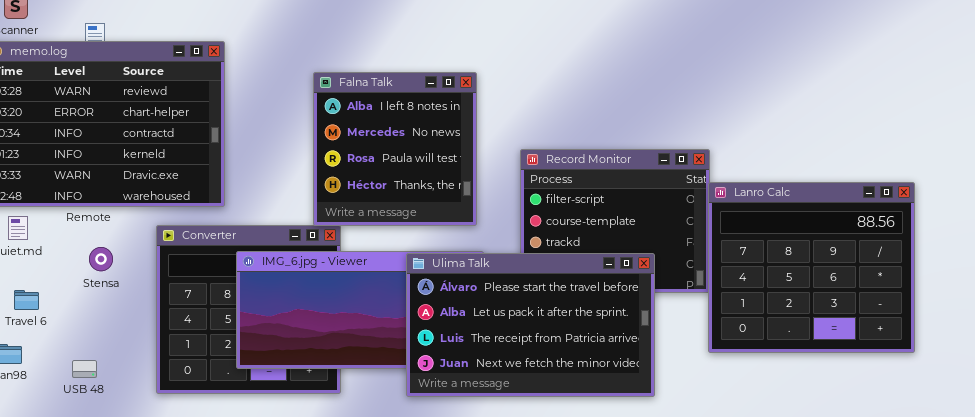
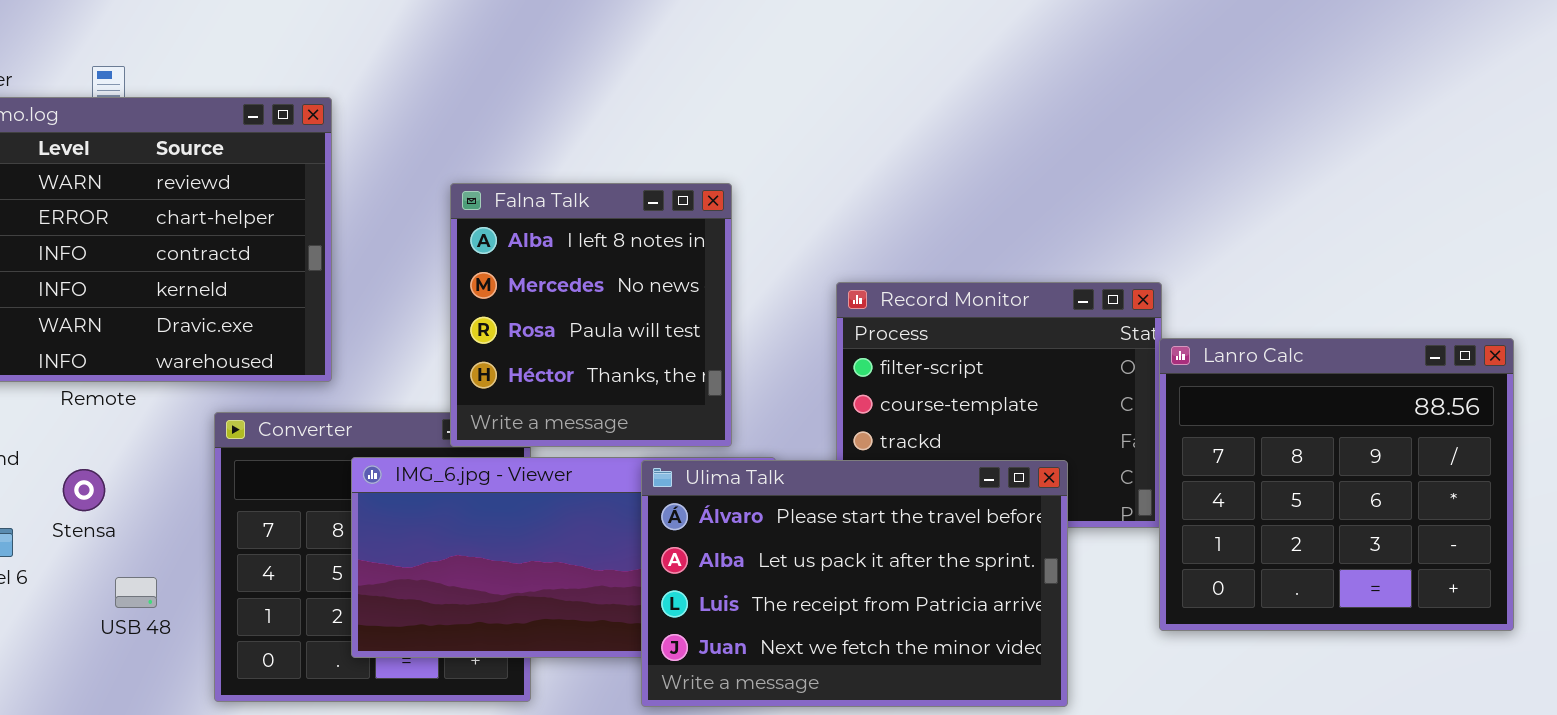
Falna Talk: [313,72,477,226] -> [450,183,732,447], moved
Stensa: [89,247,113,271] -> [63,469,105,511], moved
USB 48: [72,360,97,378] -> [115,577,157,608], moved

